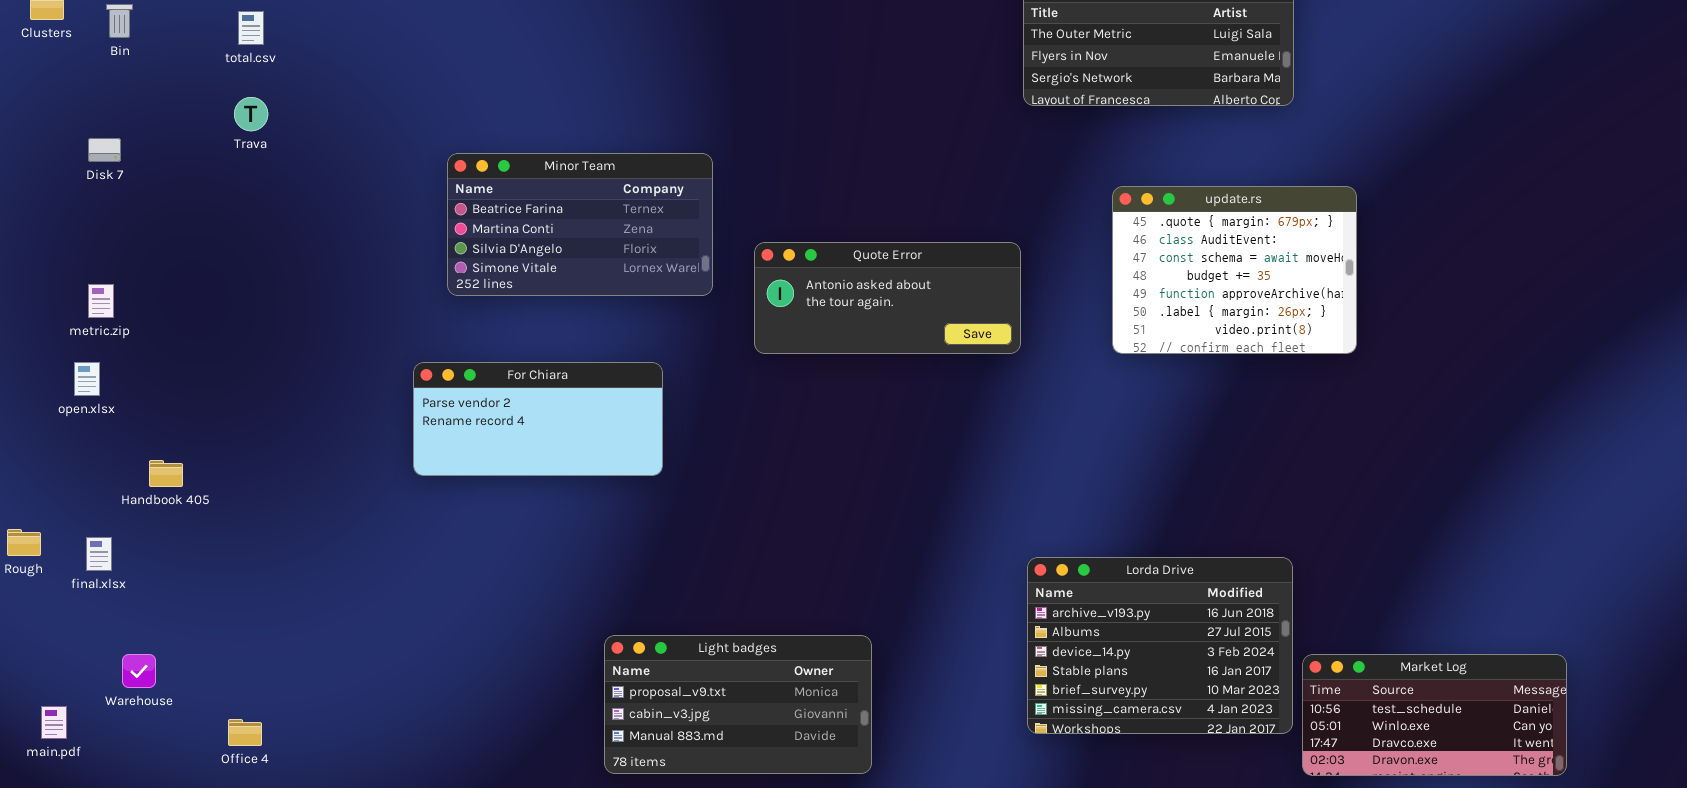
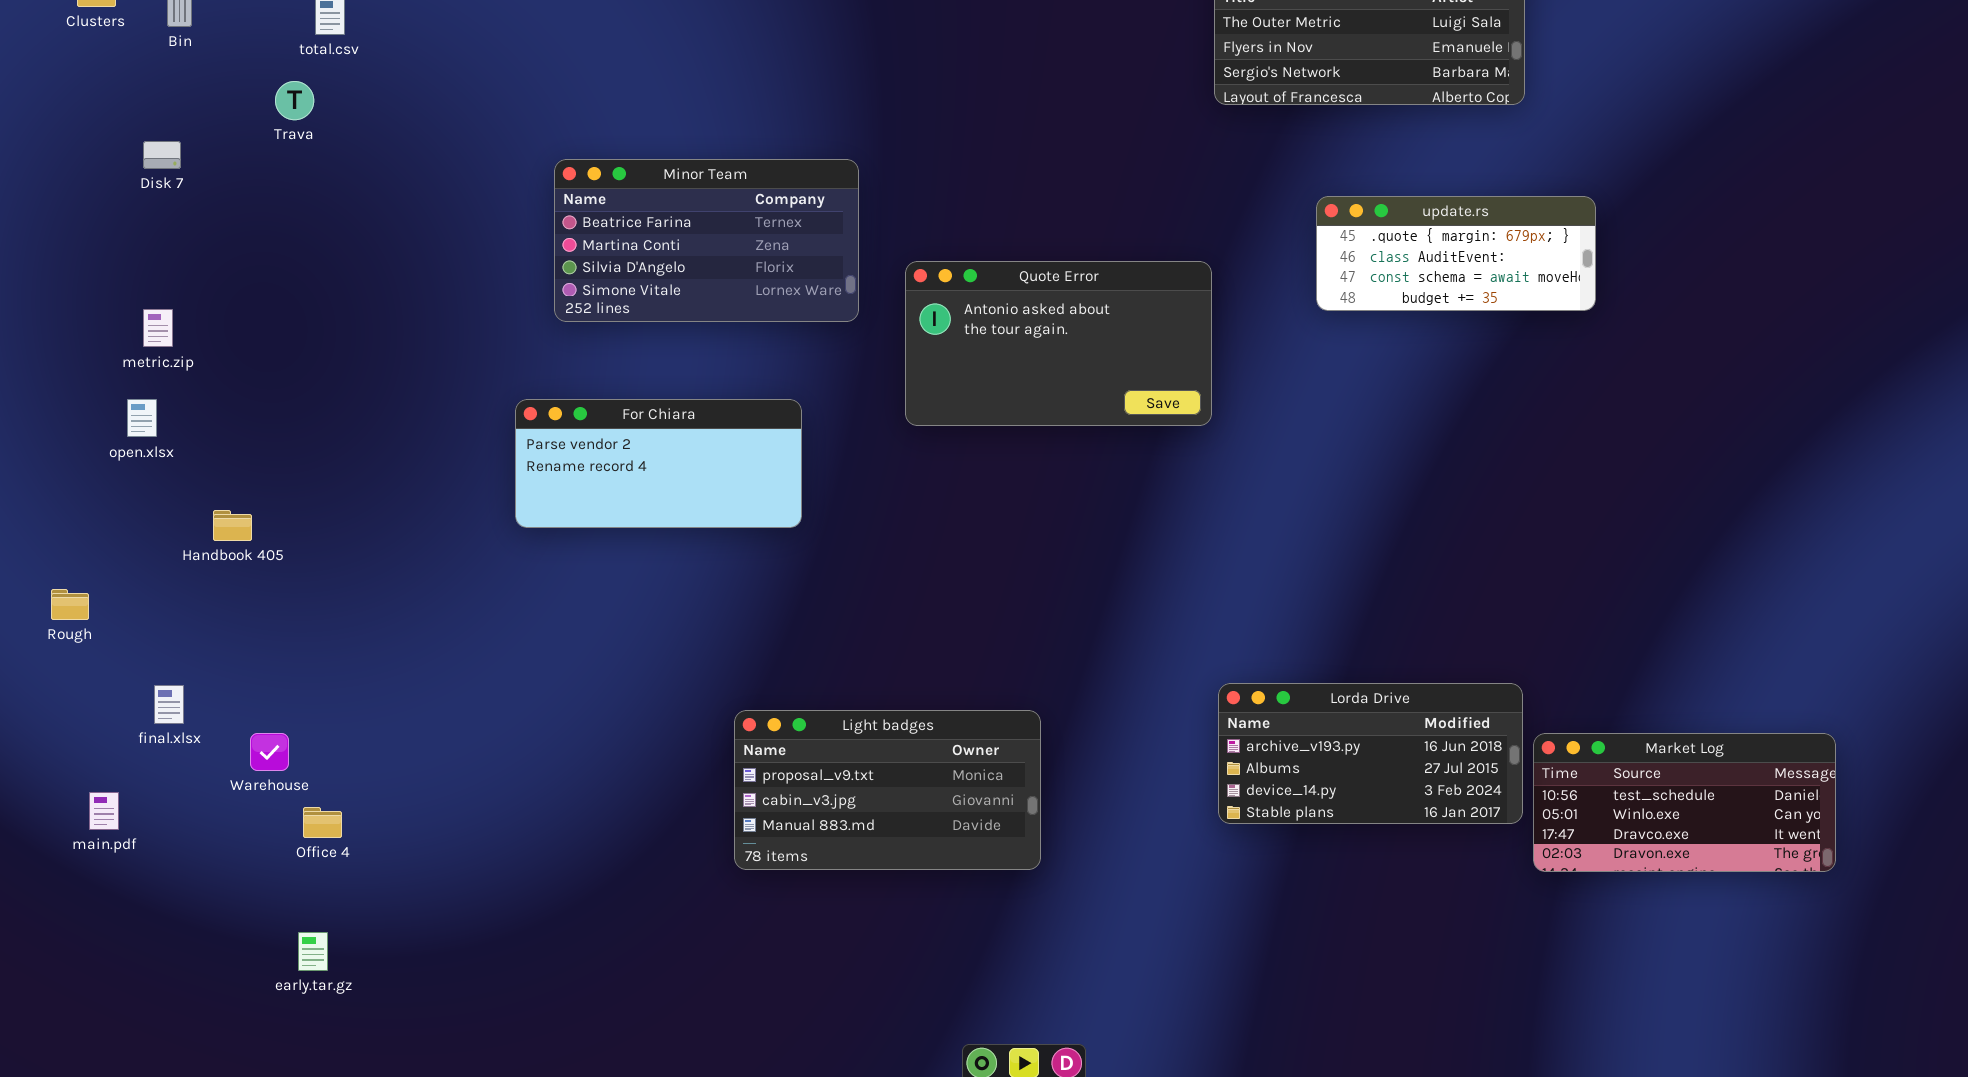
Trava: [234,97,268,131] -> [275,81,314,120], moved
update.rs: [1112,186,1357,354] -> [1316,196,1596,311], resized
Quote Error: [754,242,1021,354] -> [905,261,1212,426], resized
final.xlsx: [86,537,112,571] -> [154,685,184,724], moved
Lorda Drive: [1027,557,1293,734] -> [1218,683,1523,824], resized
Warehouse: [122,654,156,688] -> [250,733,289,771], moved

